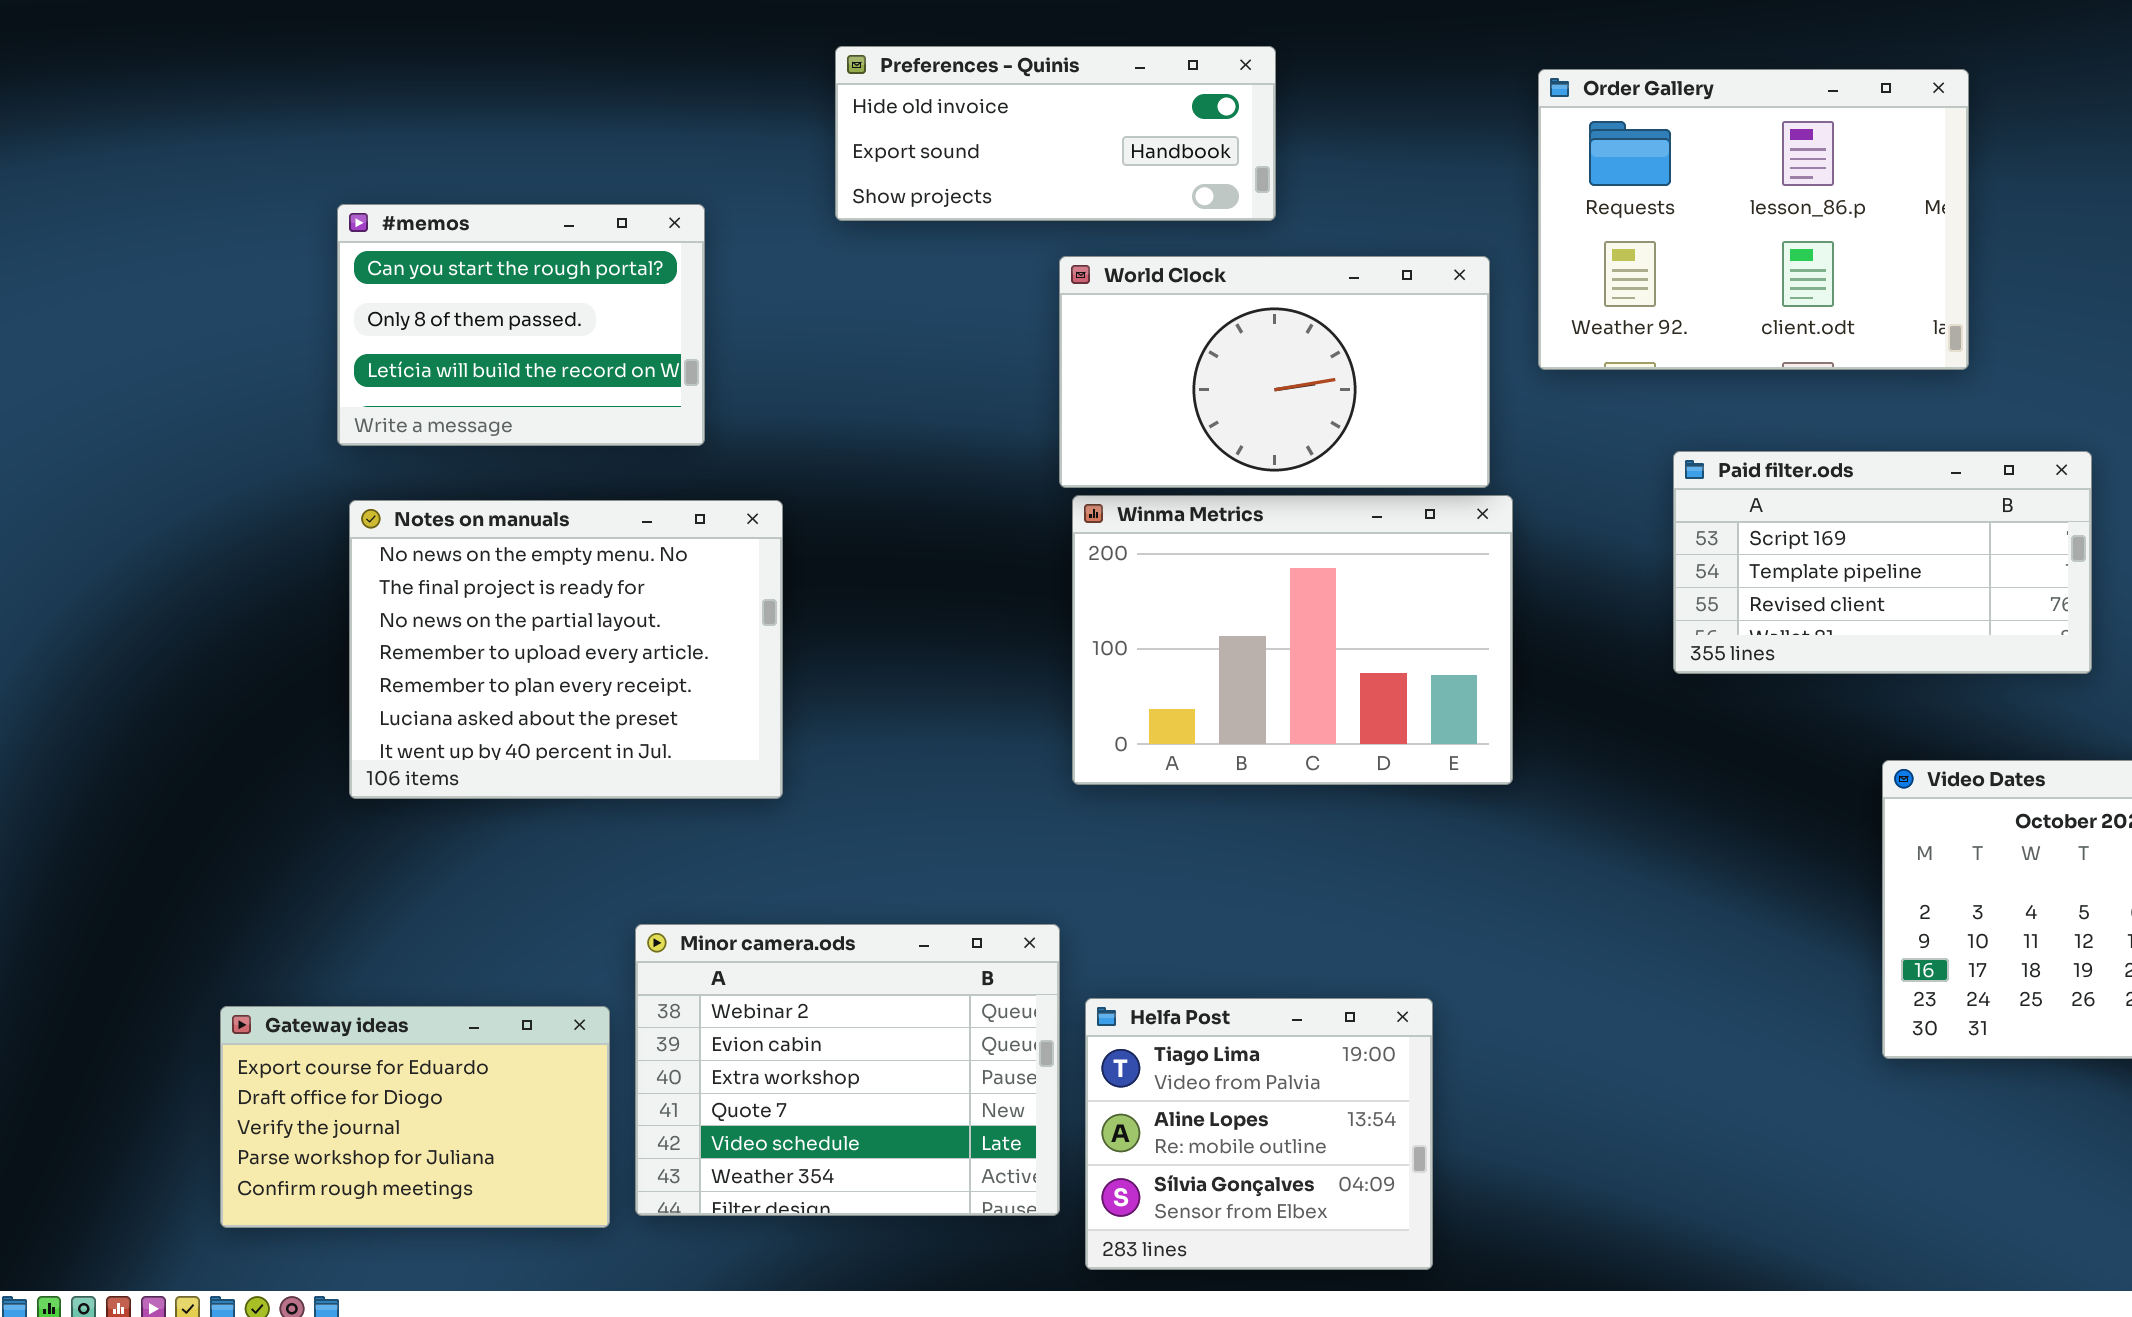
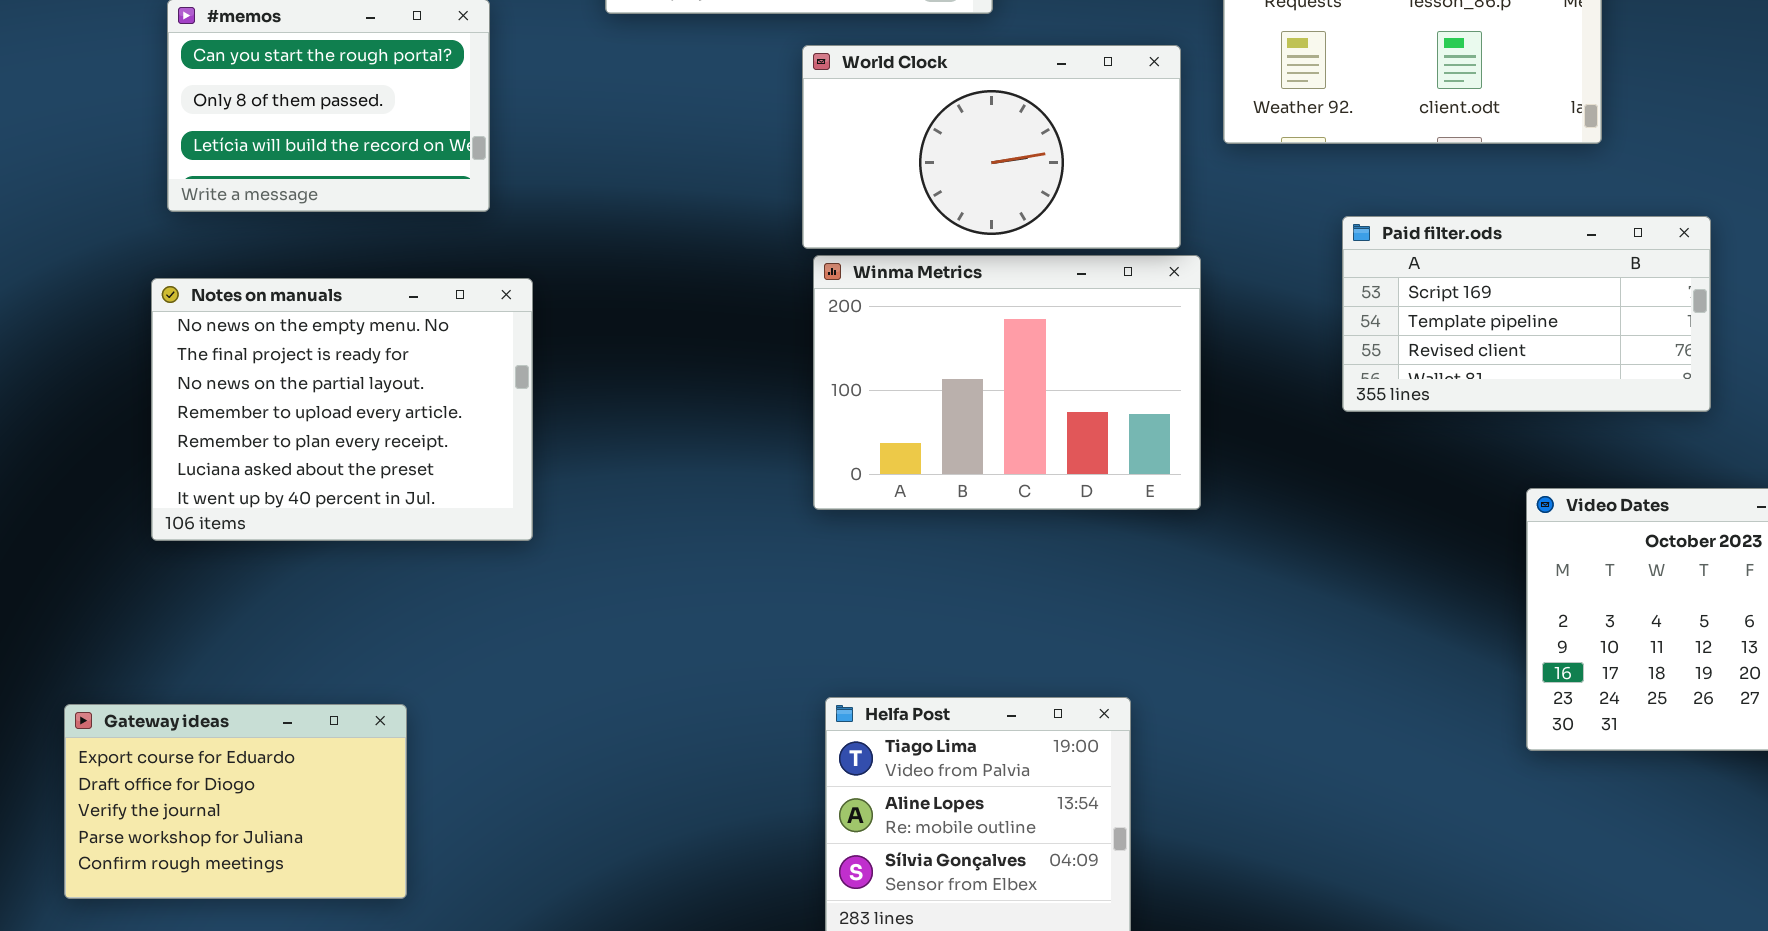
Notes on manuals: [349,500,783,799] -> [151,278,533,541], moved
Minor camera.ods: [635,924,1060,1216] -> none, closed

